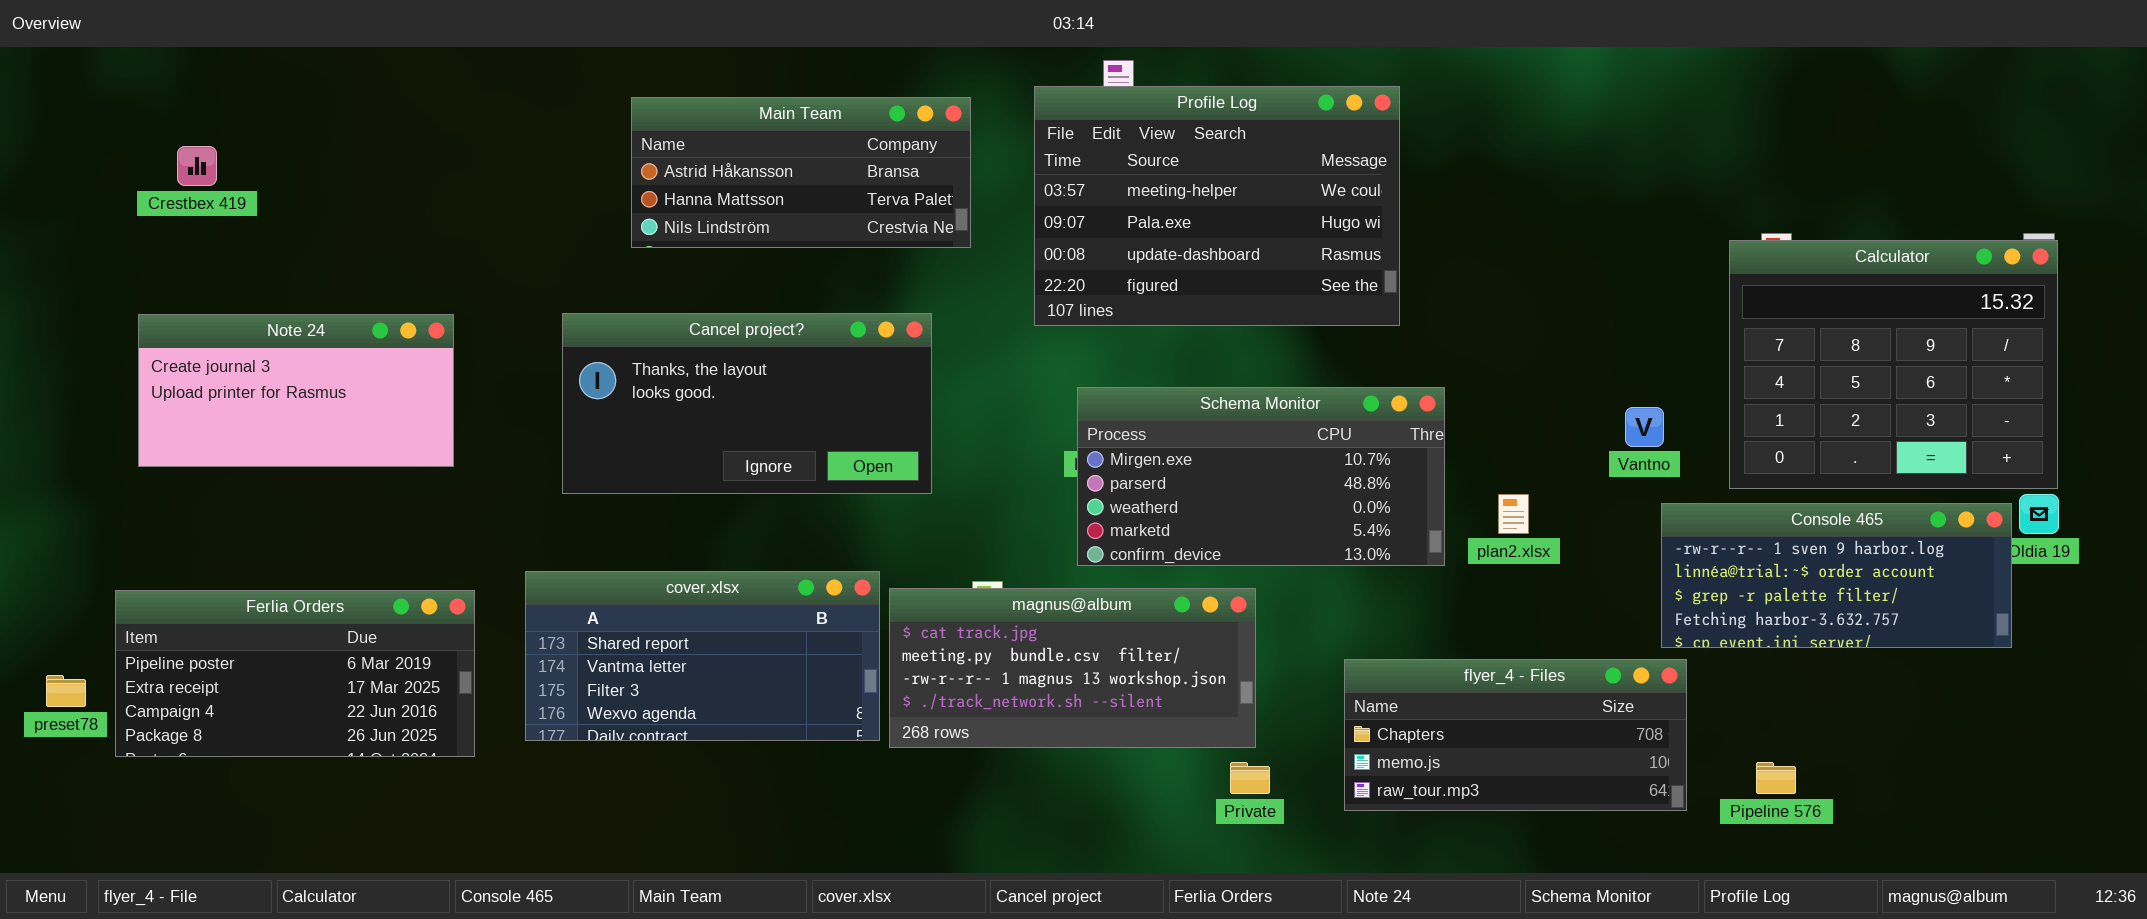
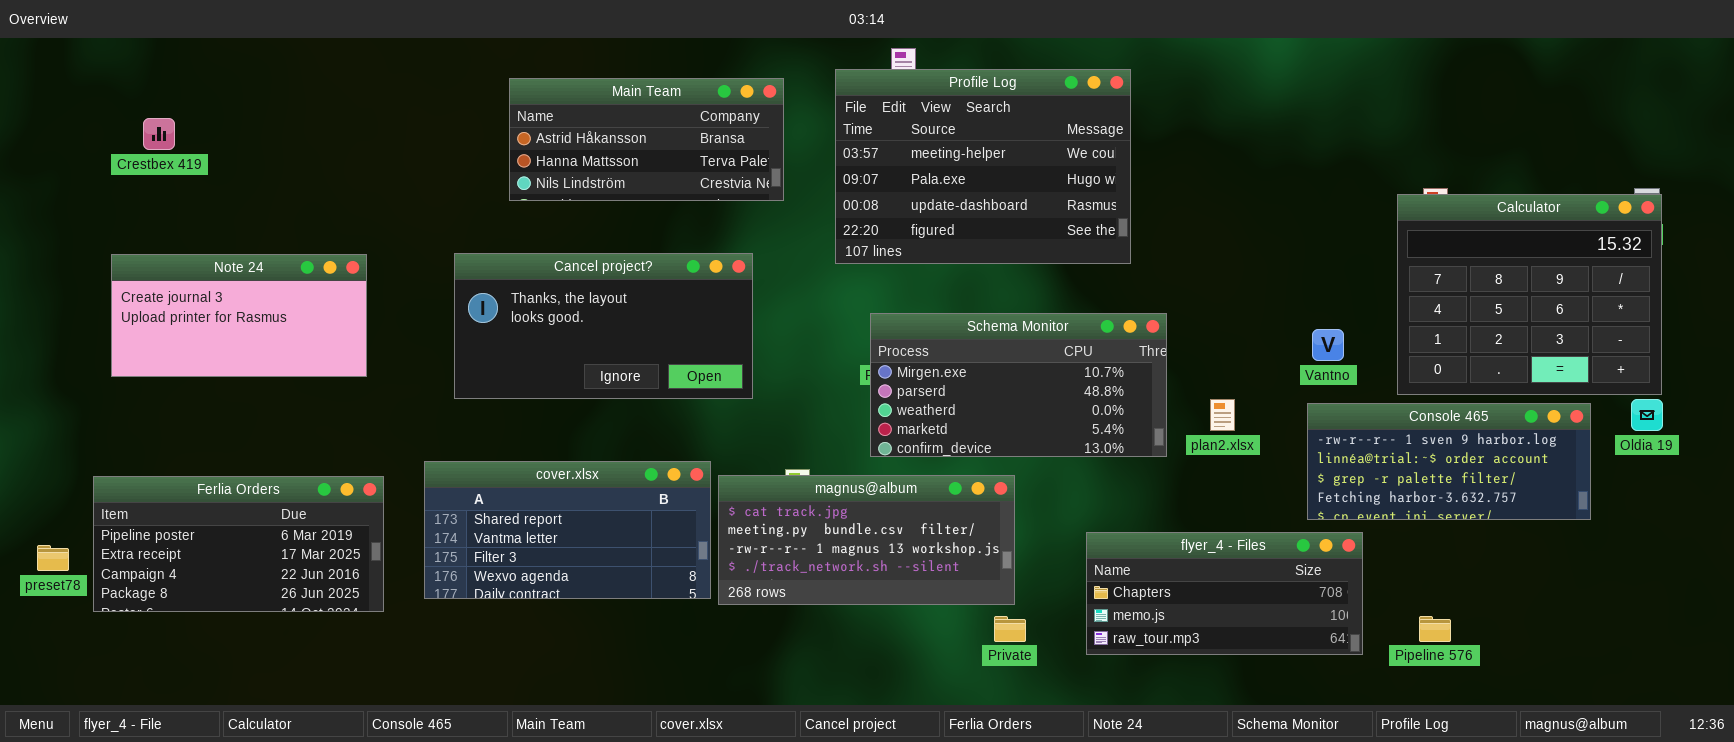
Console 465: [1661,503,2012,648] -> [1307,403,1591,520], moved

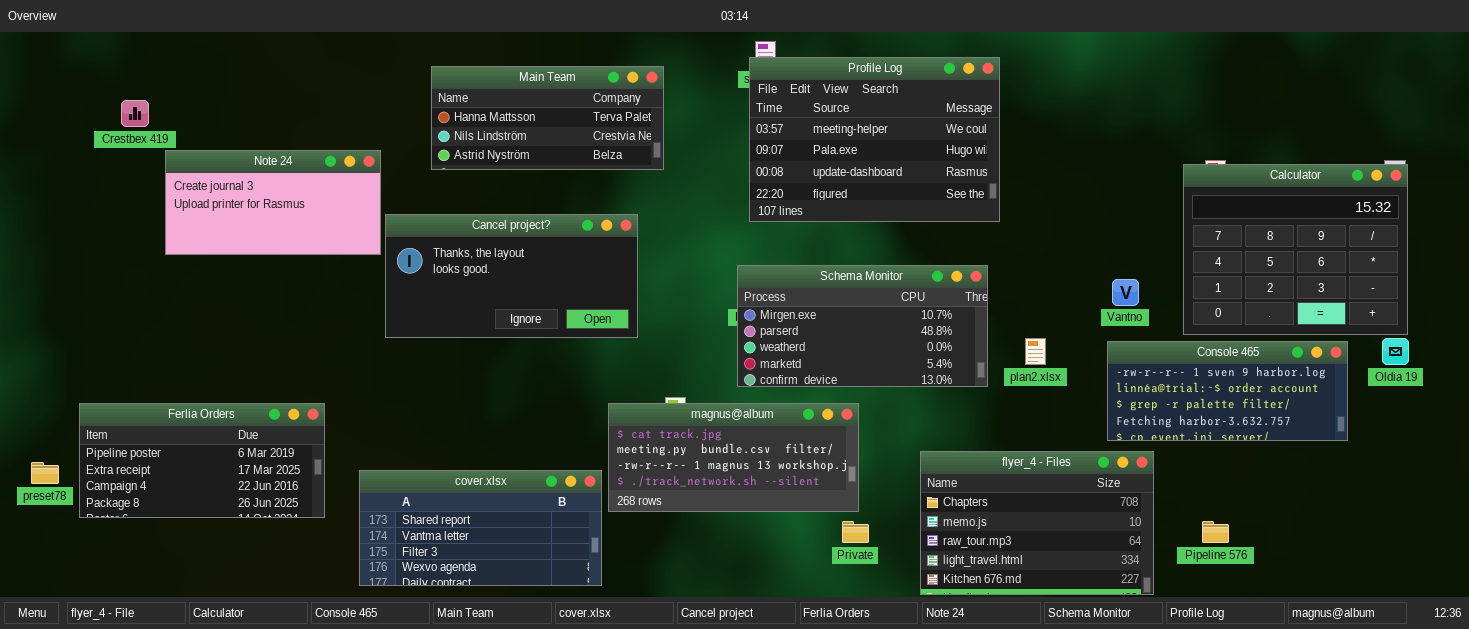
Profile Log: [835,69,1131,264] -> [749,57,1000,222], moved
Main Team: [509,78,784,201] -> [431,66,664,170], scrolled down 1 row
Note 24: [111,254,367,377] -> [165,150,381,255], moved
cover.xlsx: [424,461,711,599] -> [359,470,602,586], moved
flyer_4 - Files: [1086,532,1363,655] -> [920,451,1154,595], resized

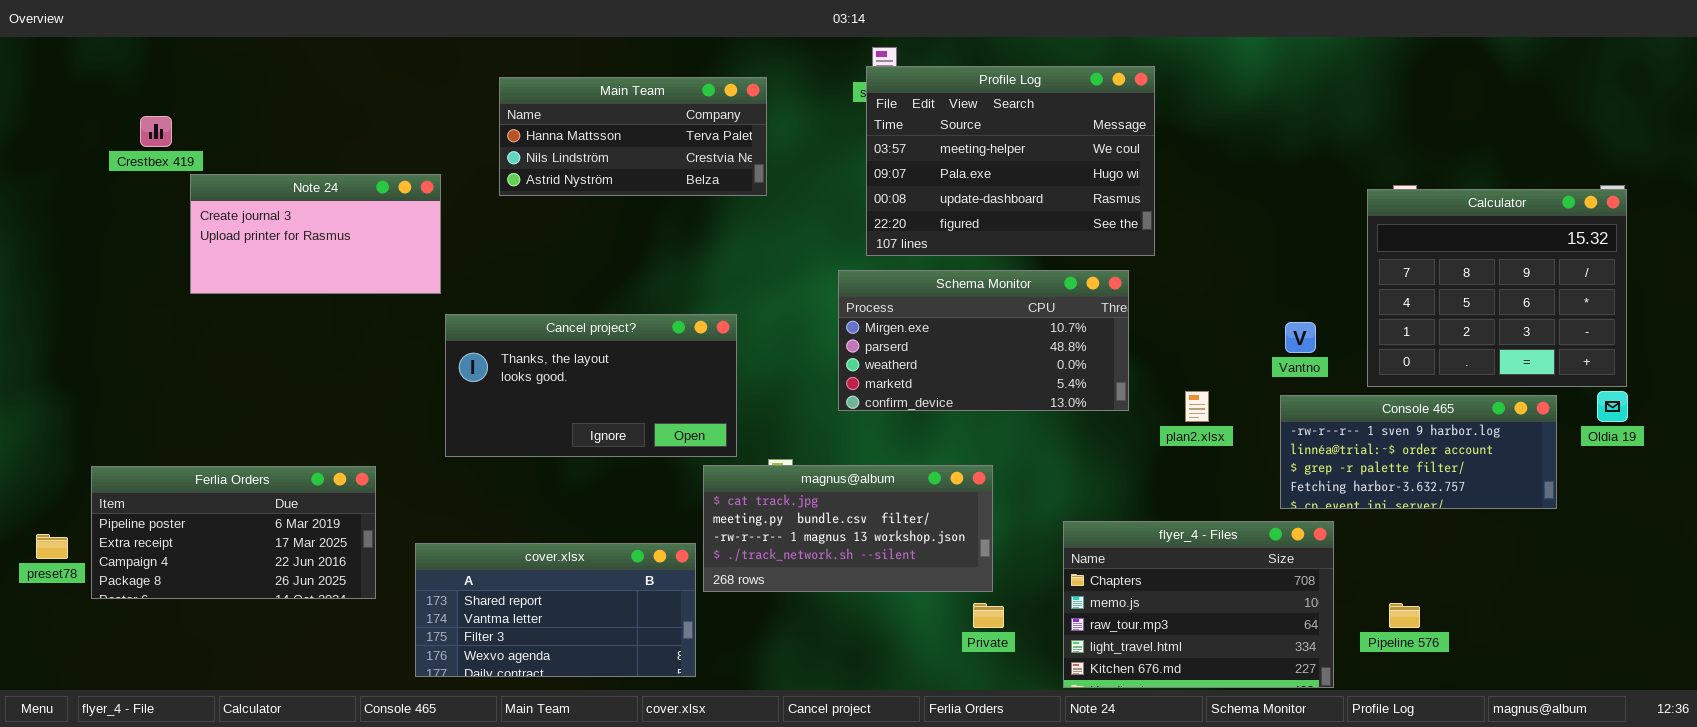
Cancel project?: [385,214,638,338] -> [445,314,737,457], moved
Schema Monitor: [737,265,988,387] -> [838,270,1129,411], moved

